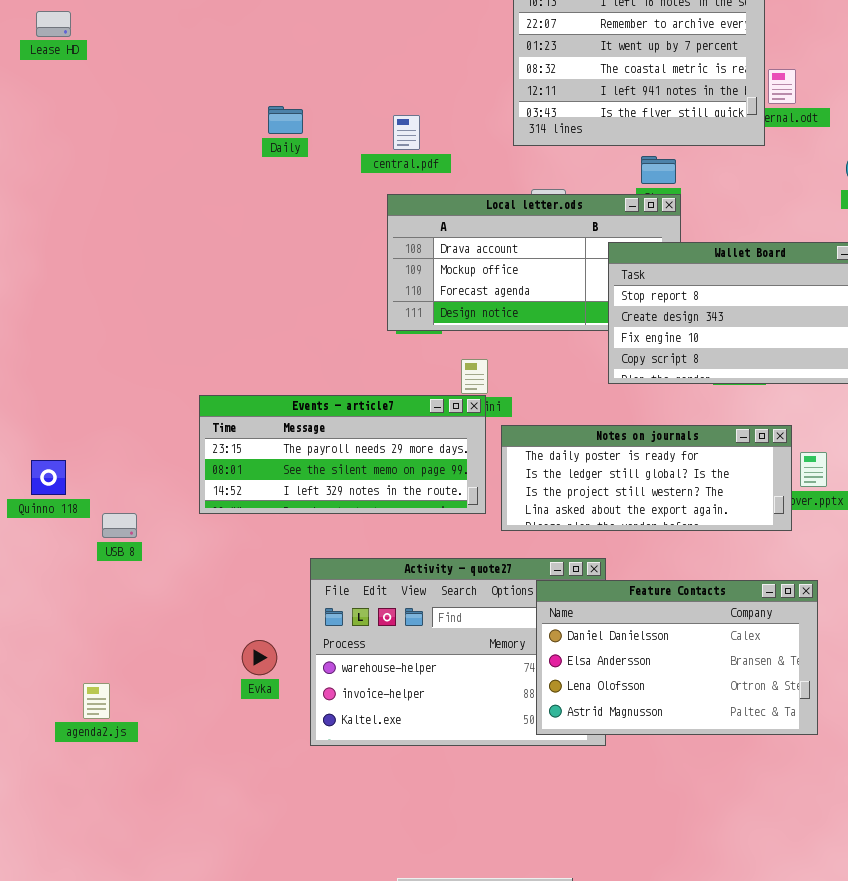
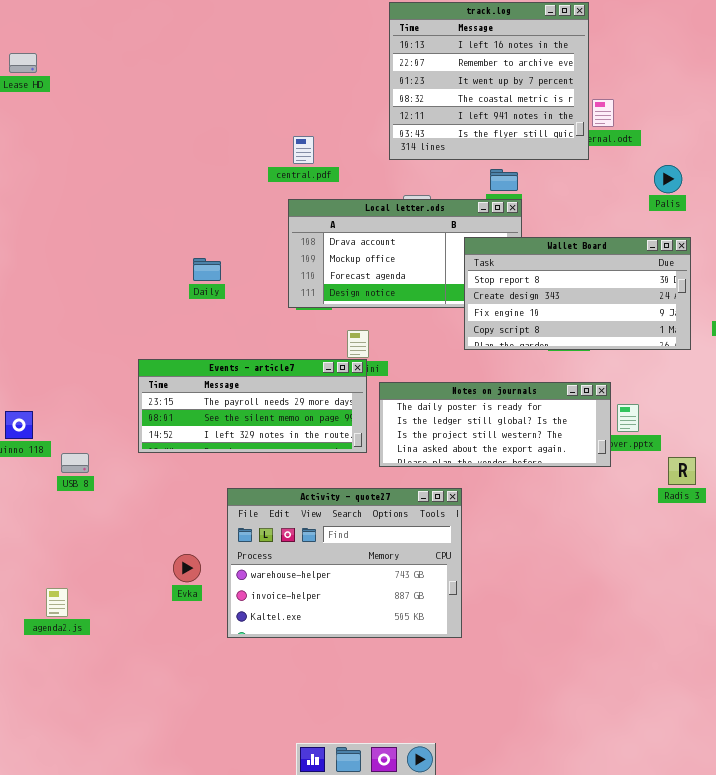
Daily: [268,106,303,134] -> [193,258,221,281], moved
Feature Contacts: [536,580,818,735] -> none, closed

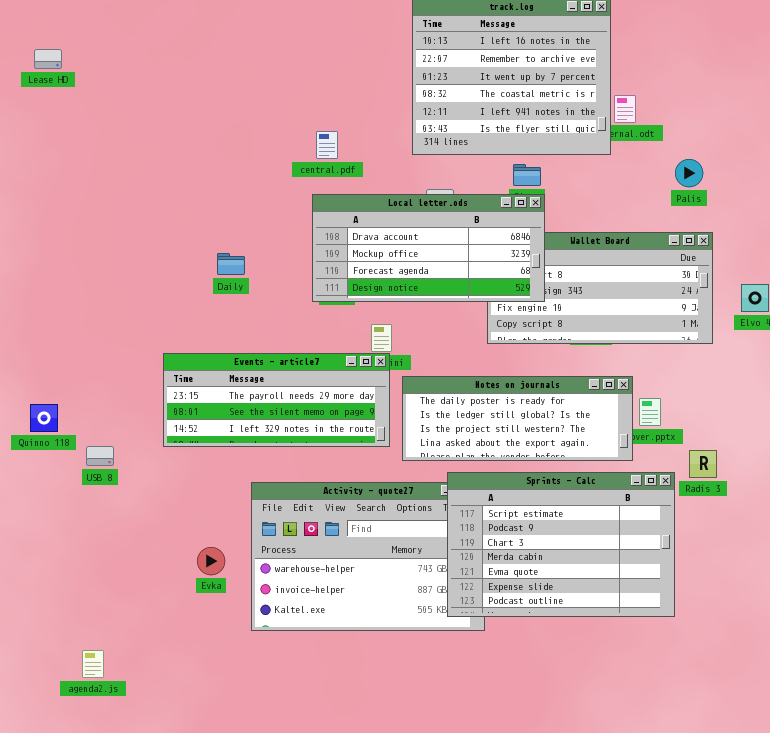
Local letter.ods: [288,199,522,308] -> [312,194,545,302], raised
Sprints - Calc: none -> [447,472,675,617], opened
agenda2.js: [46,588,68,617] -> [82,650,104,678], moved

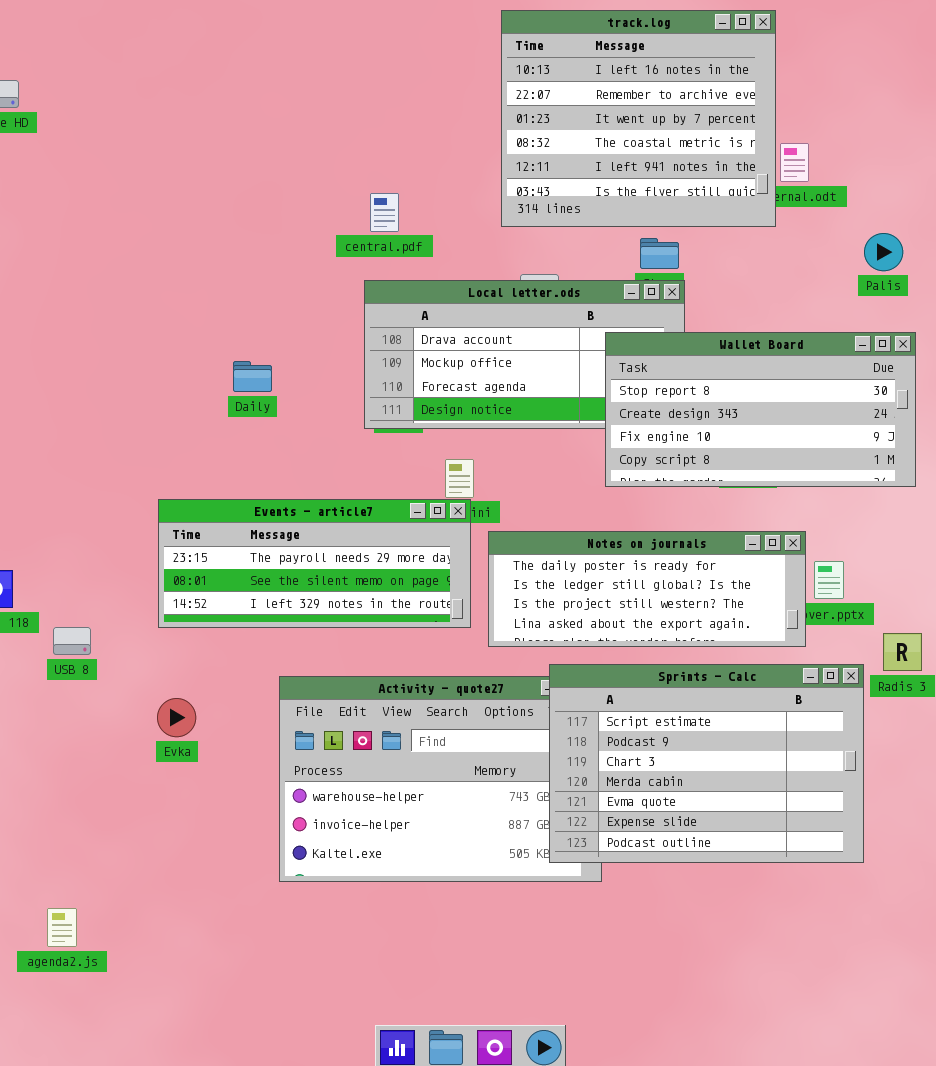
Wallet Board: [487,232,713,344] -> [605,332,916,487], raised
Evka: [197,547,225,575] -> [157,698,196,737], moved

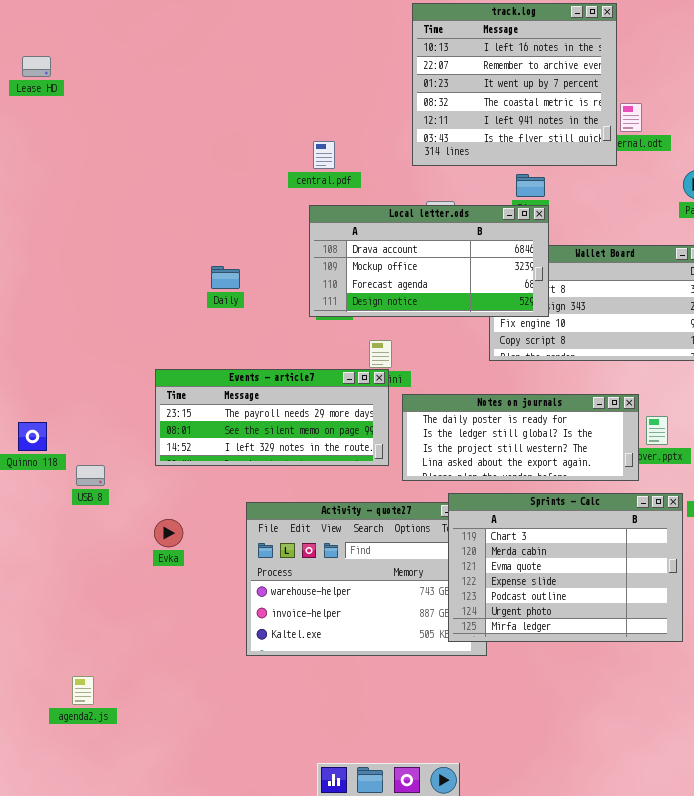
Local letter.ods: [364,280,685,429] -> [309,205,549,317], raised
Sprints - Calc: [549,664,864,863] -> [448,493,683,642], scrolled down 2 rows

